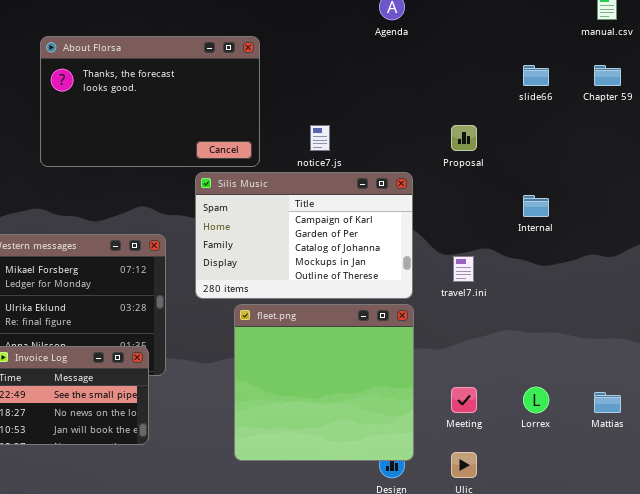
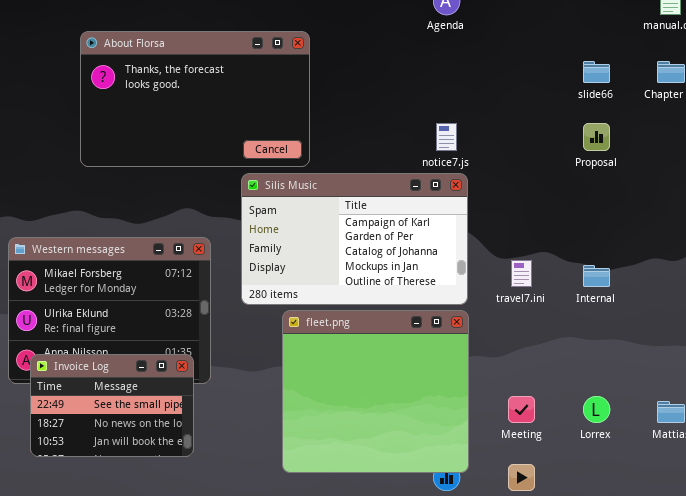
notice7.js: [310,125,330,151] -> [436,123,457,151], moved
Proposal: [451,125,477,151] -> [583,123,610,151], moved
Internal: [523,195,549,217] -> [583,265,610,287], moved

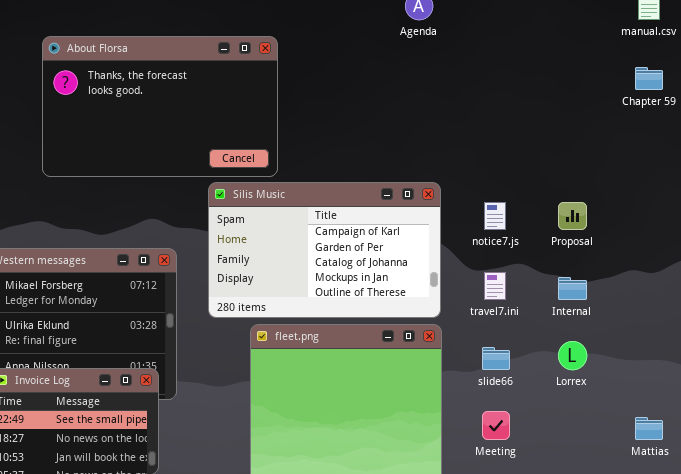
slide66: [583,61,610,83] -> [482,347,510,370], moved
notice7.js: [436,123,457,151] -> [484,202,506,230], moved
Proposal: [583,123,610,151] -> [558,202,587,230], moved
Lorrex: [583,396,610,423] -> [558,341,587,370], moved

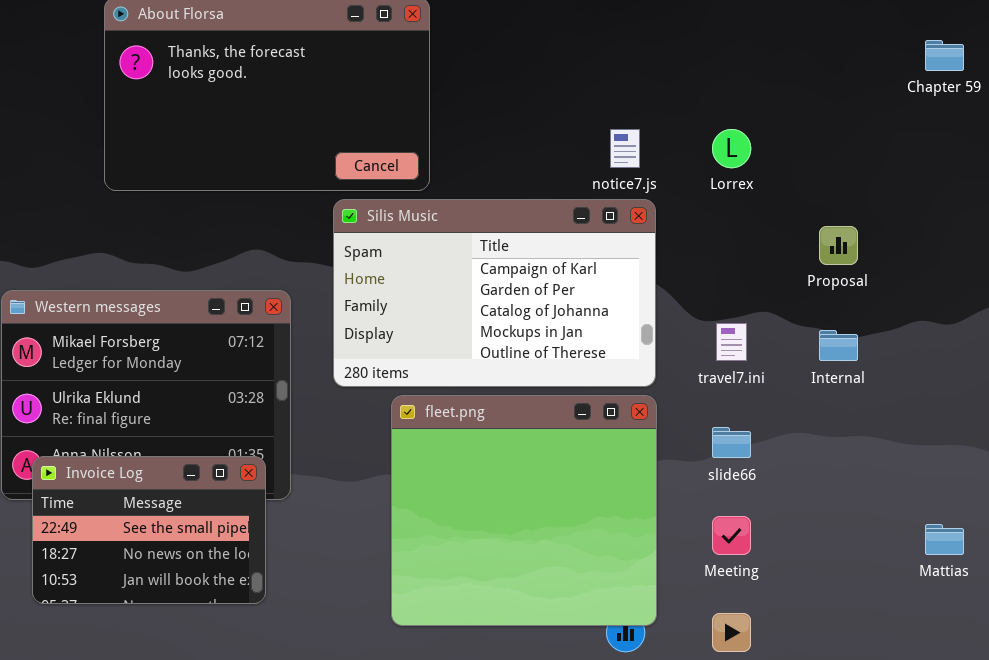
notice7.js: [484,202,506,230] -> [610,129,640,168], moved
Lorrex: [558,341,587,370] -> [712,129,751,168], moved

